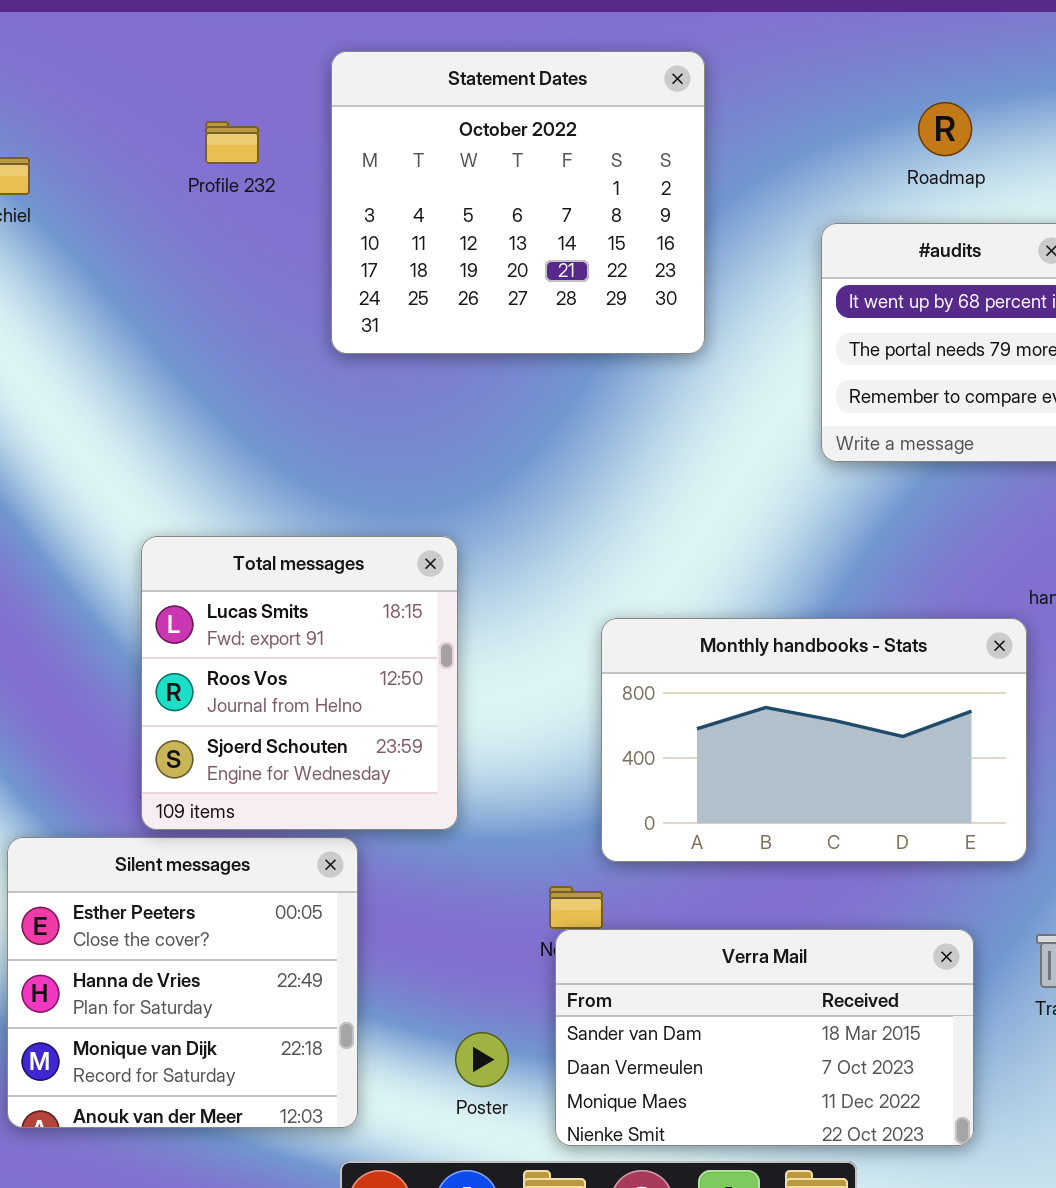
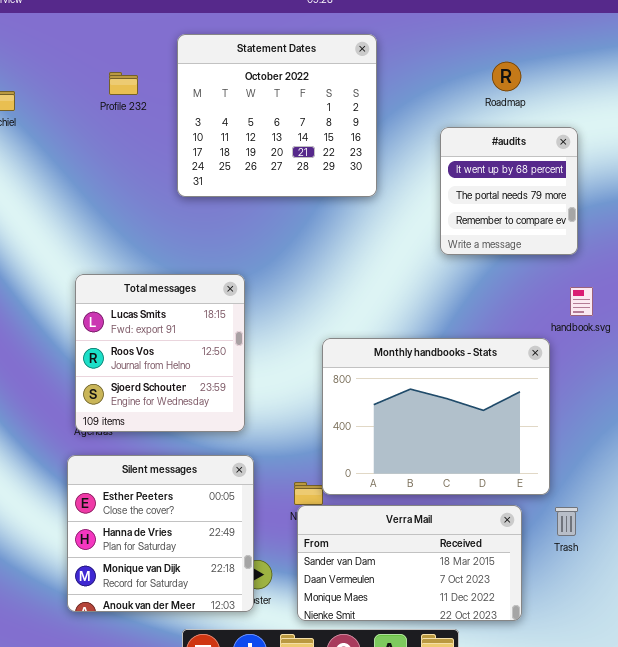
Total messages: [141,536,458,830] -> [75,274,245,432], moved
Monthly handbooks - Stats: [601,618,1027,862] -> [322,338,550,495], resized
Silent messages: [7,837,358,1128] -> [67,455,254,612], moved

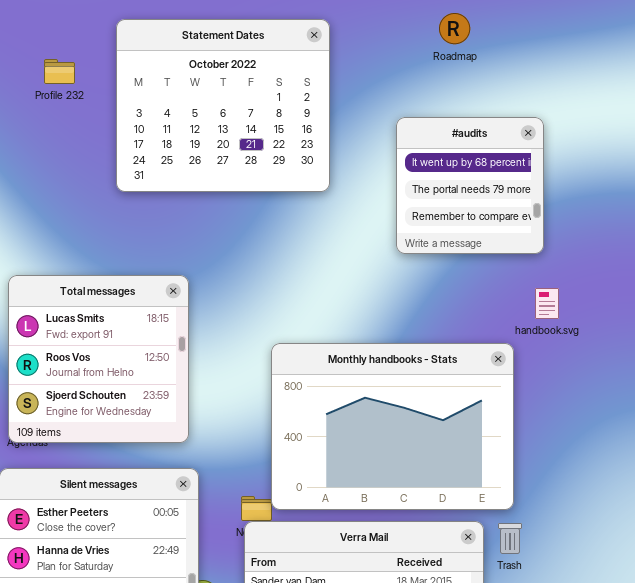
Roadmap: [492,62,521,91] -> [439,13,470,44], moved
Trash: [555,507,578,536] -> [498,523,522,554], moved

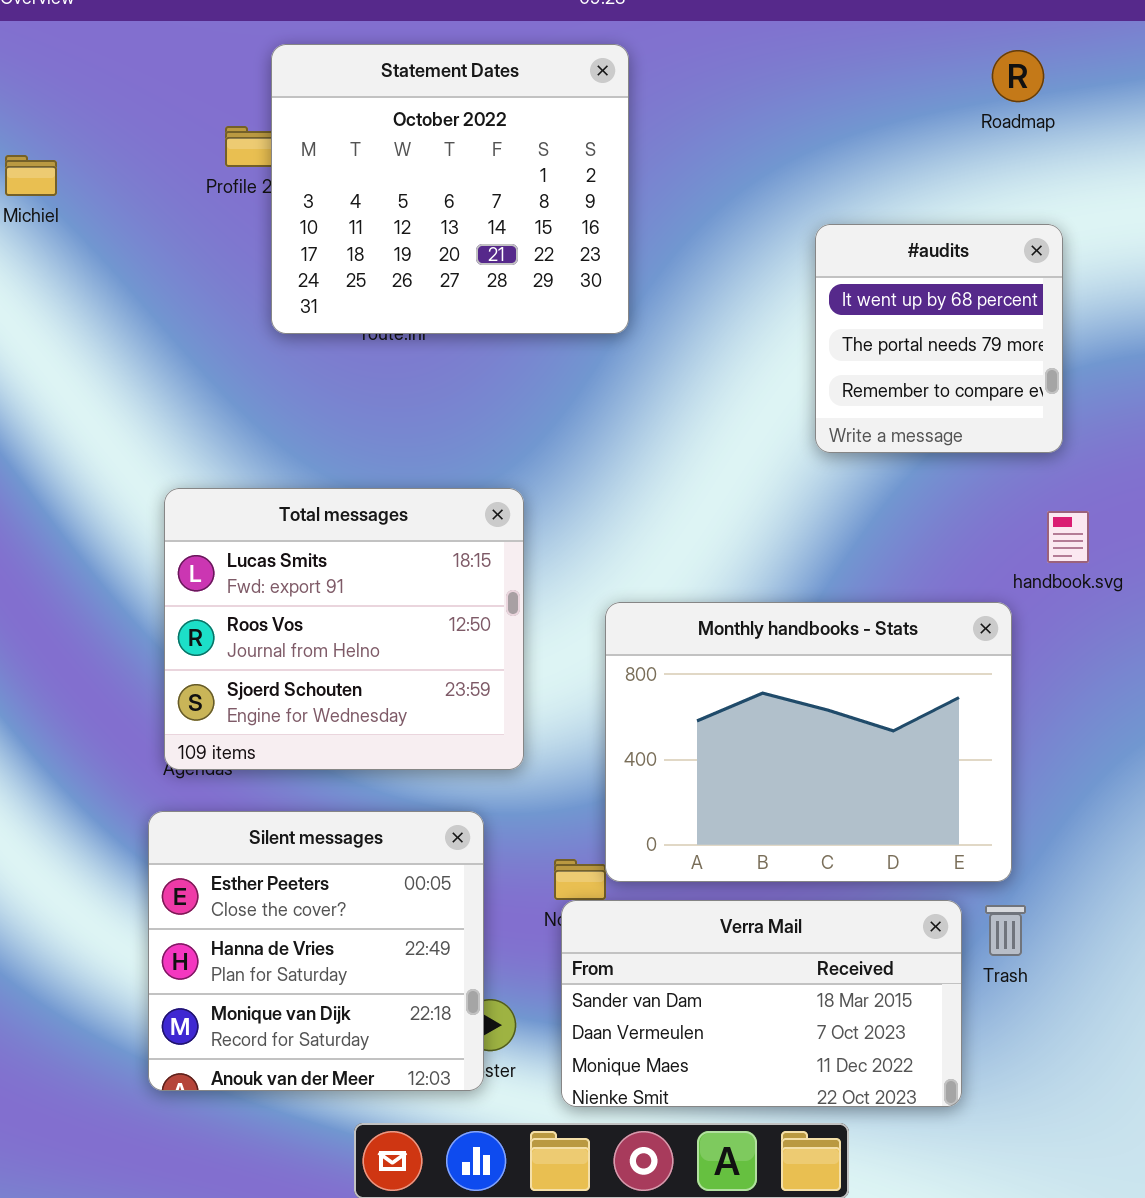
Roadmap: [439,13,470,44] -> [992,50,1044,102], moved
Statement Dates: [116,19,330,192] -> [271,44,629,334], moved
Total messages: [8,275,189,443] -> [164,488,524,770], resized

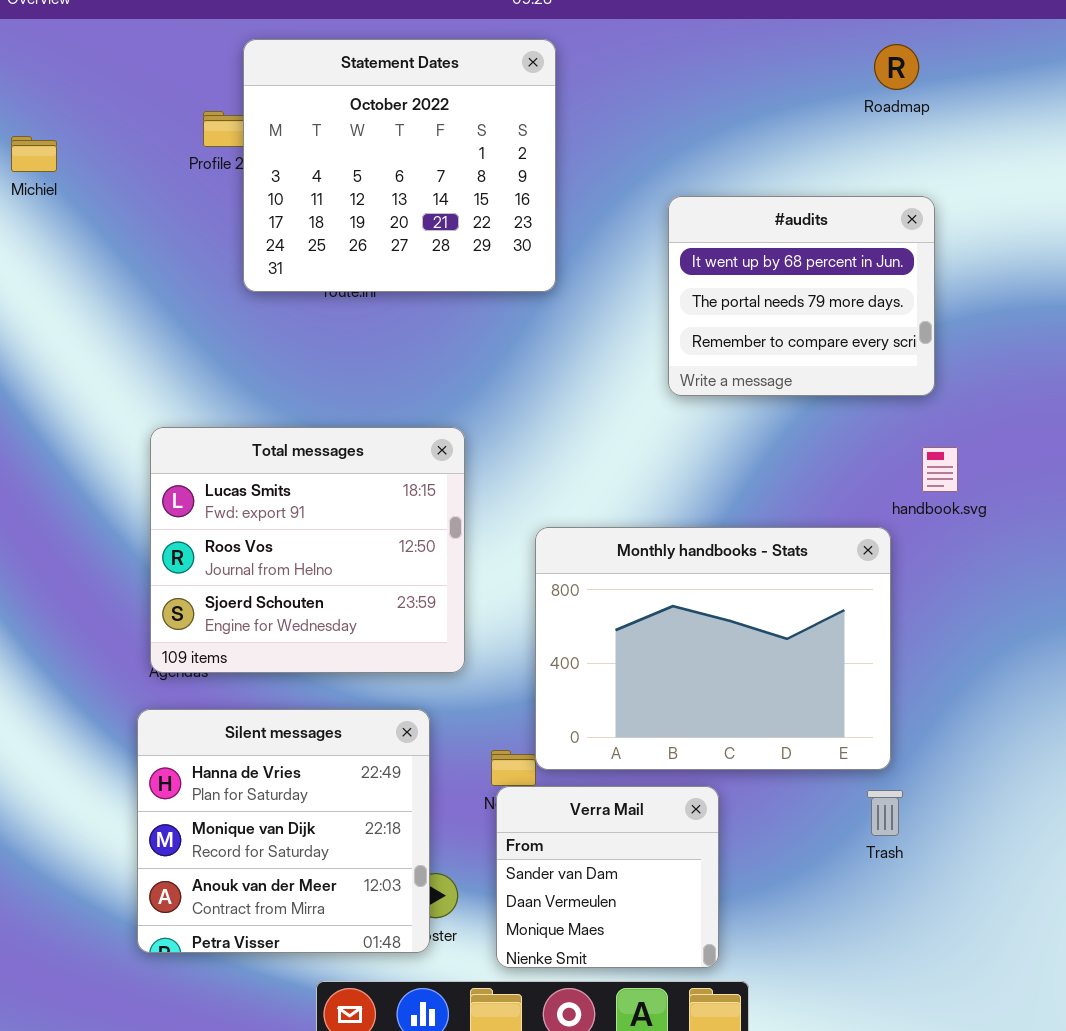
#audits: [815,224,1063,453] -> [668,196,935,396], resized
Silent messages: [148,811,484,1091] -> [137,709,430,953], scrolled down 1 row
Verra Mail: [561,900,962,1107] -> [496,786,719,968], resized

